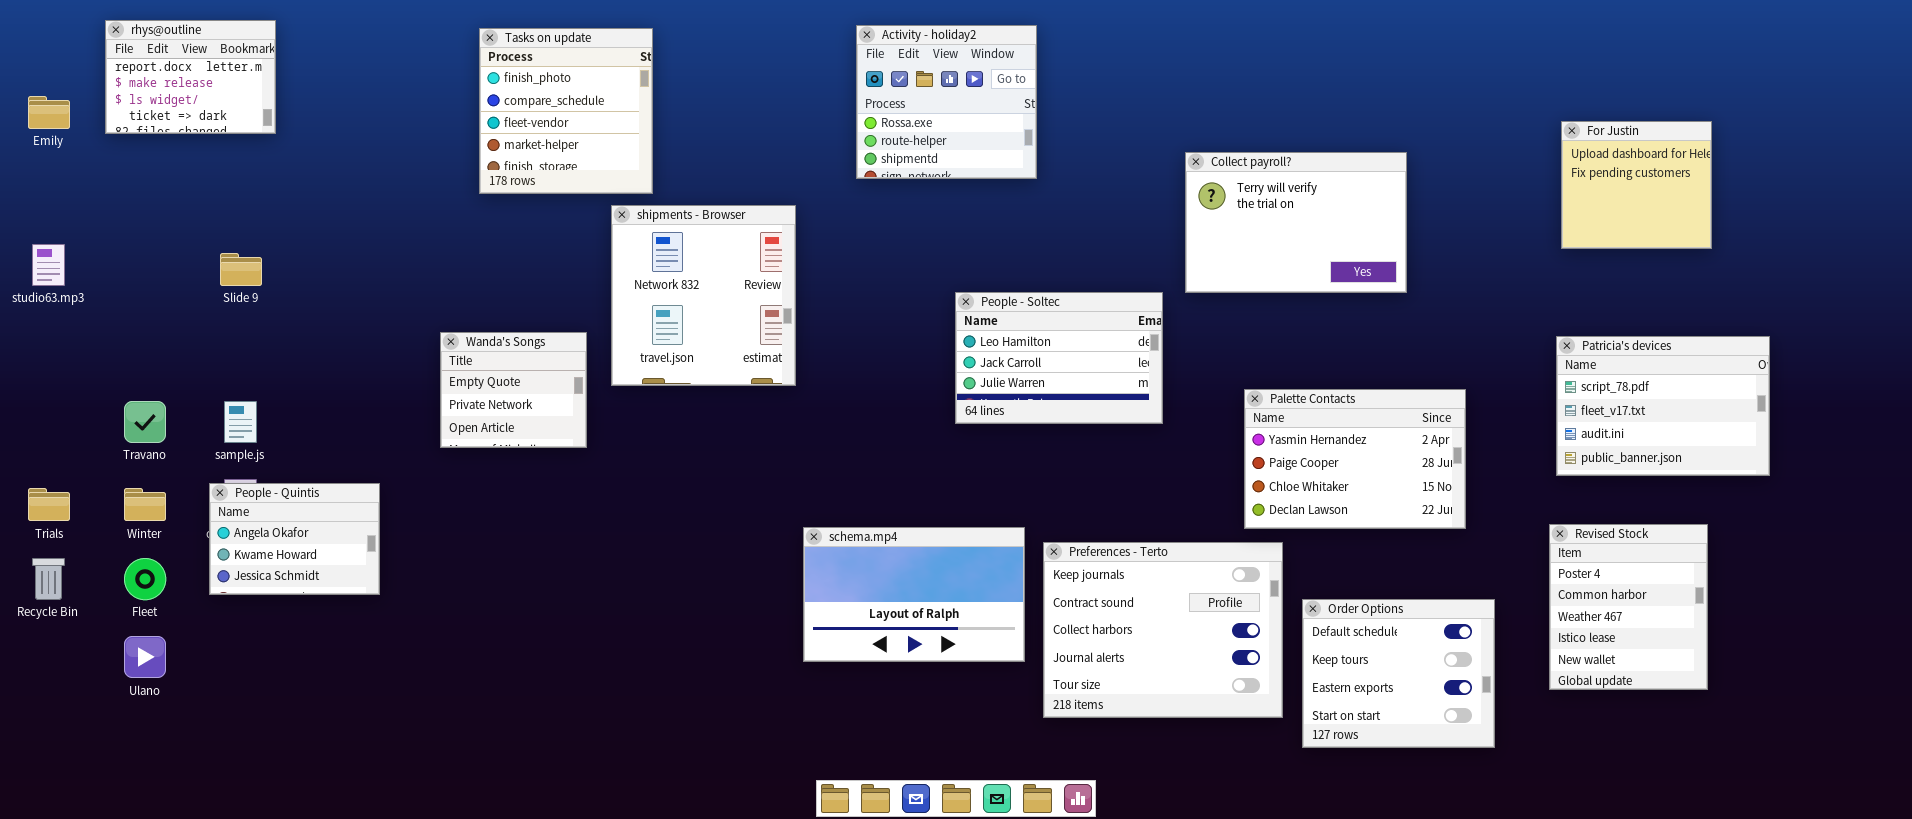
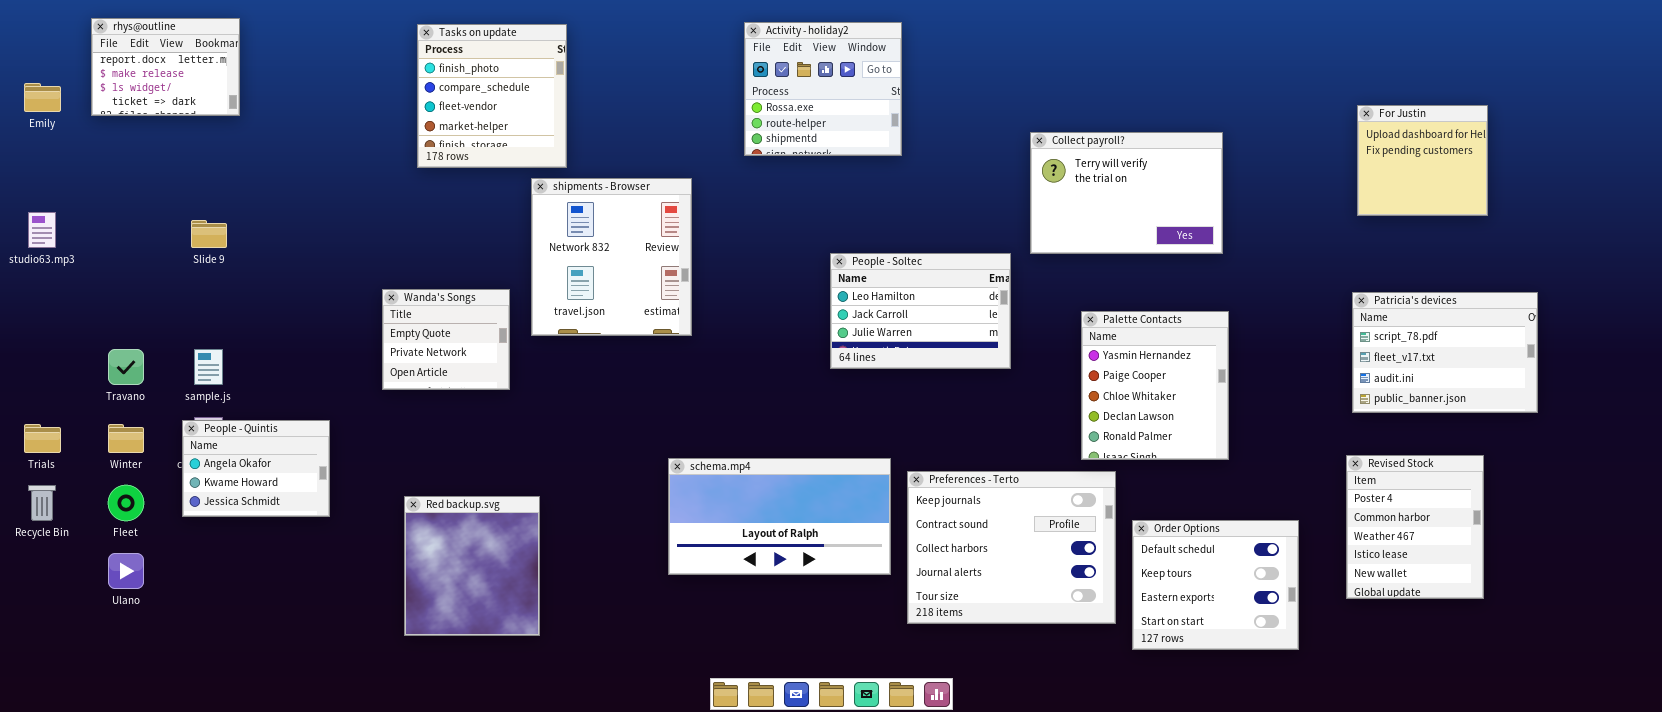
Palette Contacts: [1244,389,1466,529] -> [1081,311,1229,460], resized
schema.mp4: [803,527,1025,662] -> [668,458,891,575], resized
Red backup.svg: none -> [404,496,540,636], opened

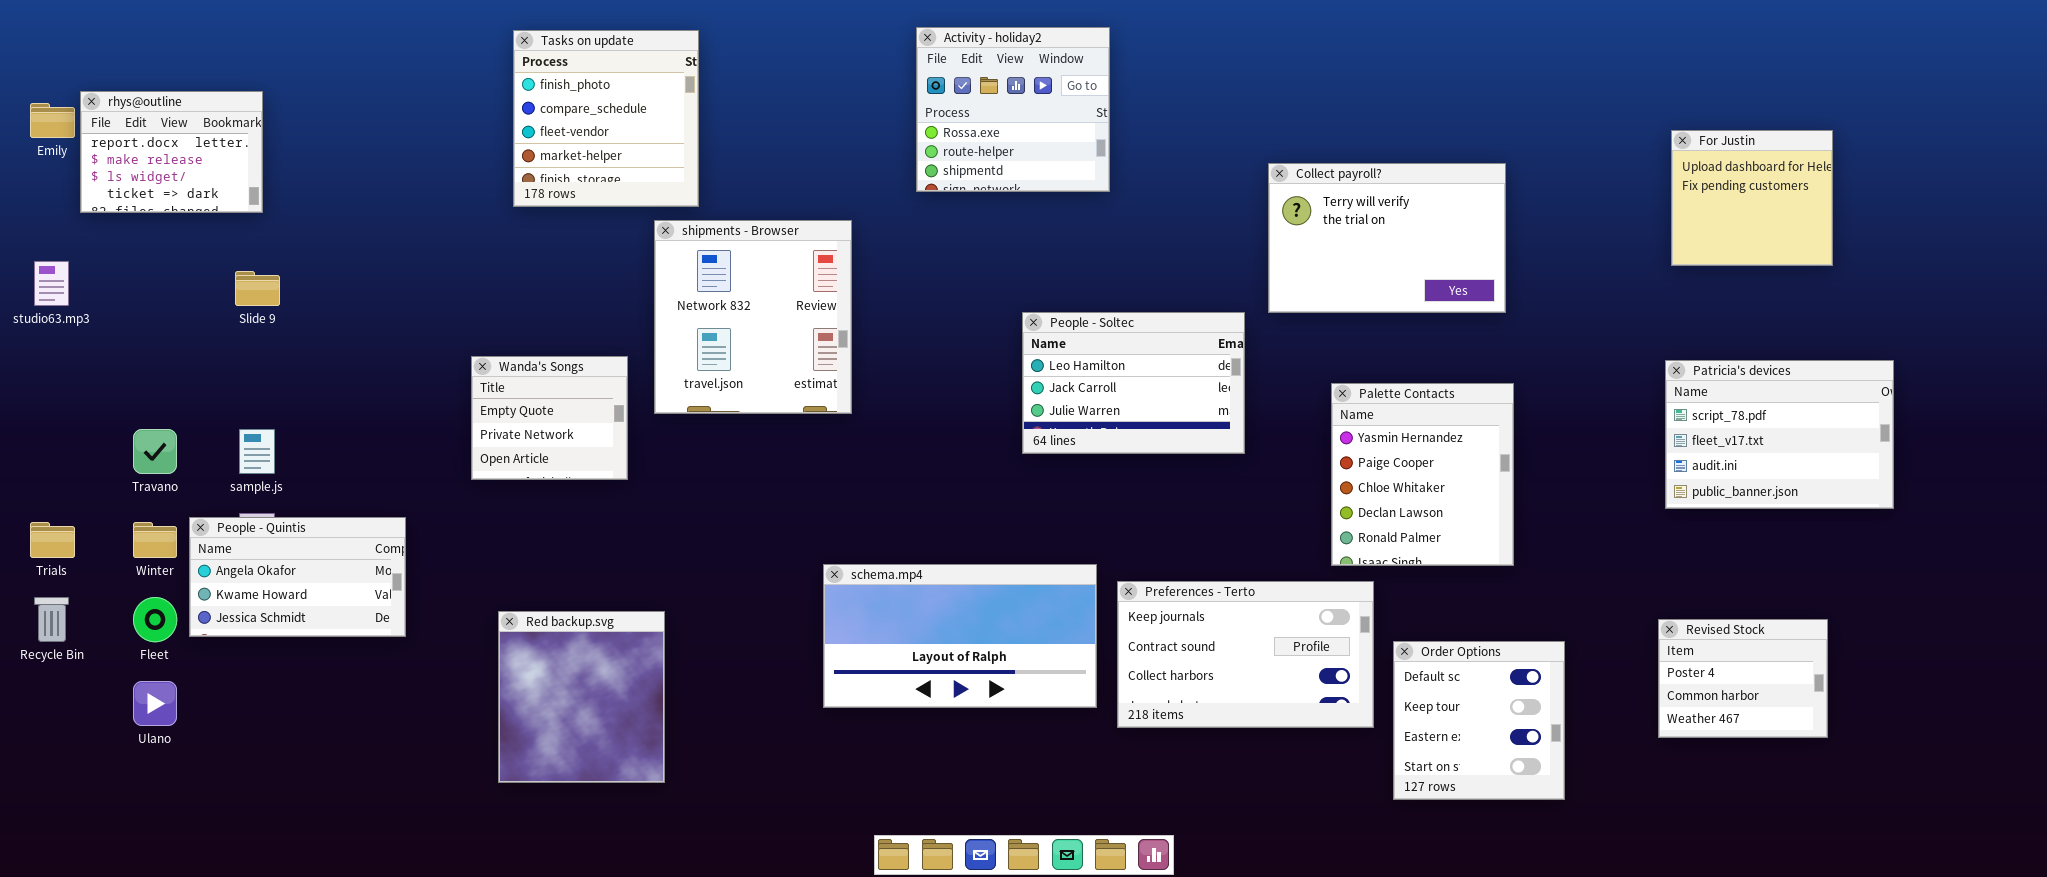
rhys@outline: [91,18,240,116] -> [80,91,263,213], moved
People - Quintis: [182,420,330,517] -> [189,517,406,637], resized
Revised Stock: [1346,455,1484,599] -> [1658,619,1828,738], resized
Preferences - Terto: [907,471,1116,624] -> [1117,581,1374,728], resized
Order Options: [1132,520,1299,650] -> [1393,641,1565,800], resized

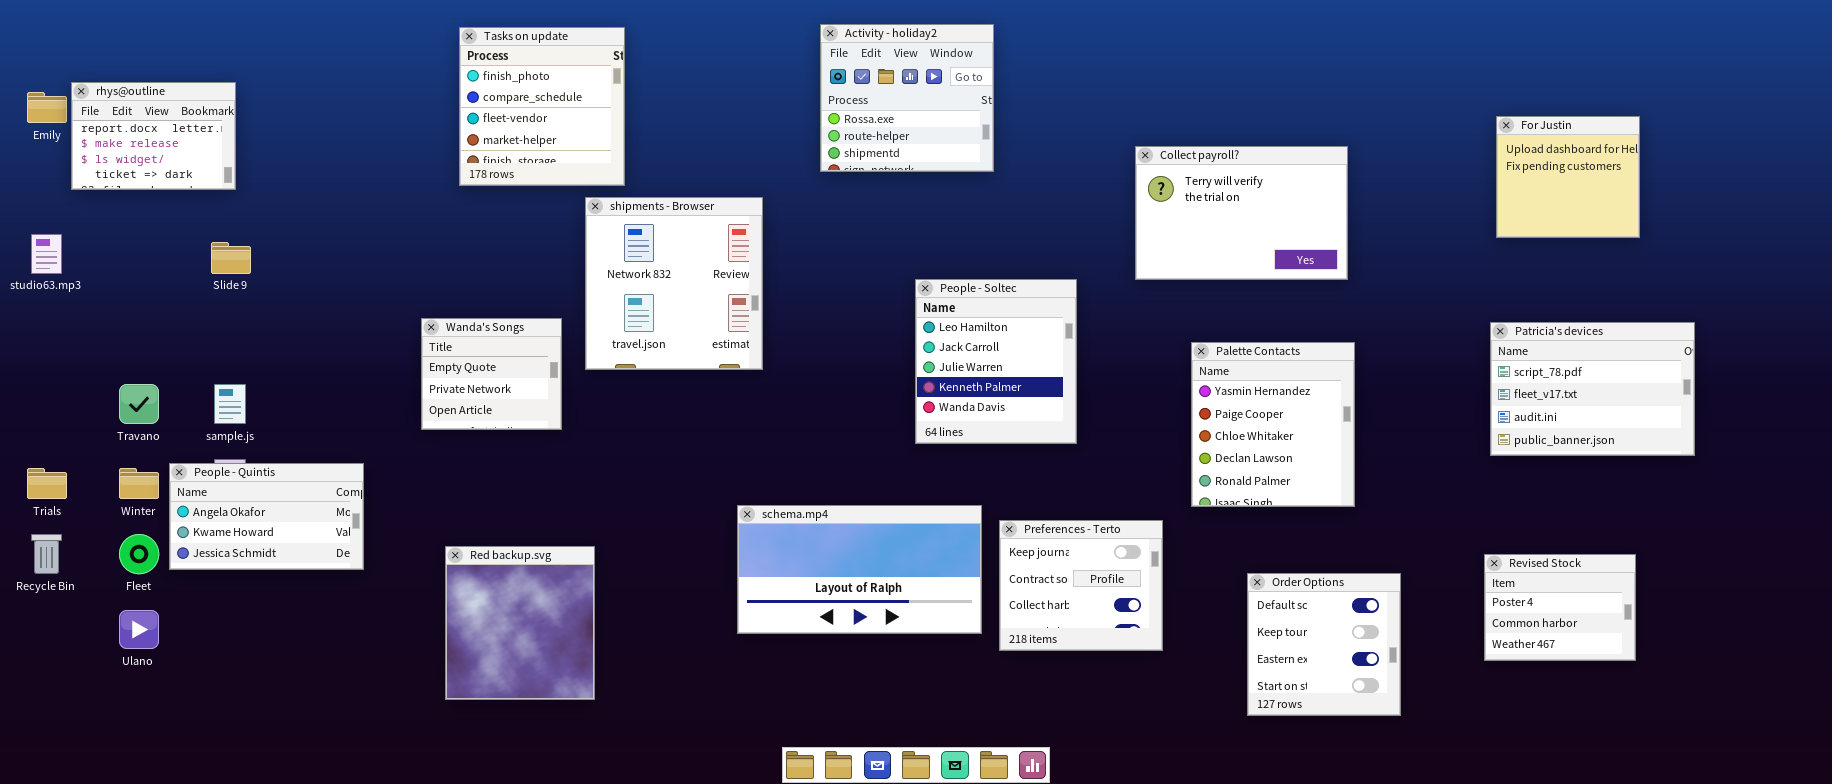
People - Soltec: [1022,312,1245,454] -> [915,279,1077,444], resized
Preferences - Terto: [1117,581,1374,728] -> [999,520,1163,651], resized

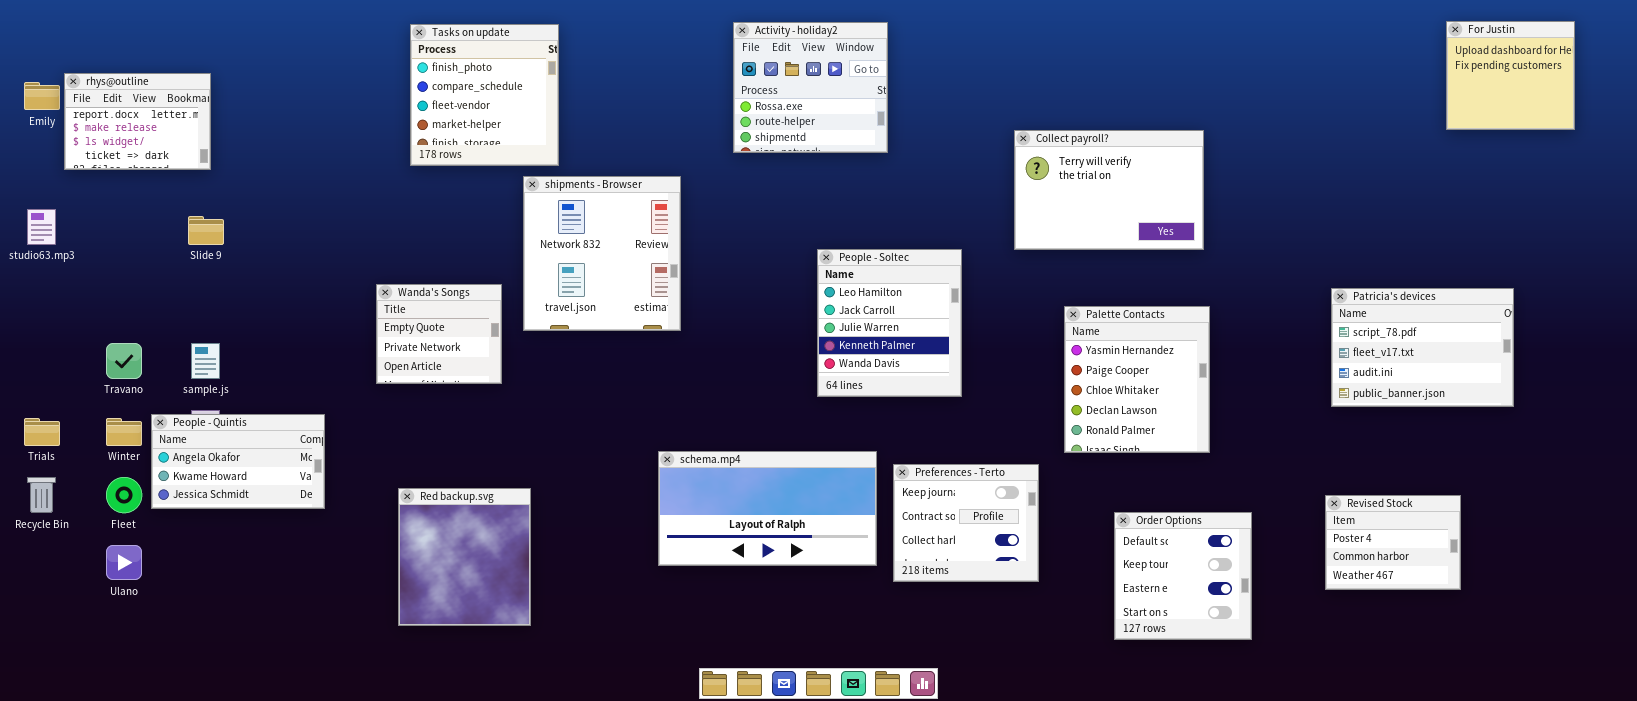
For Justin: [1496,116,1640,238] -> [1446,21,1575,130], moved

